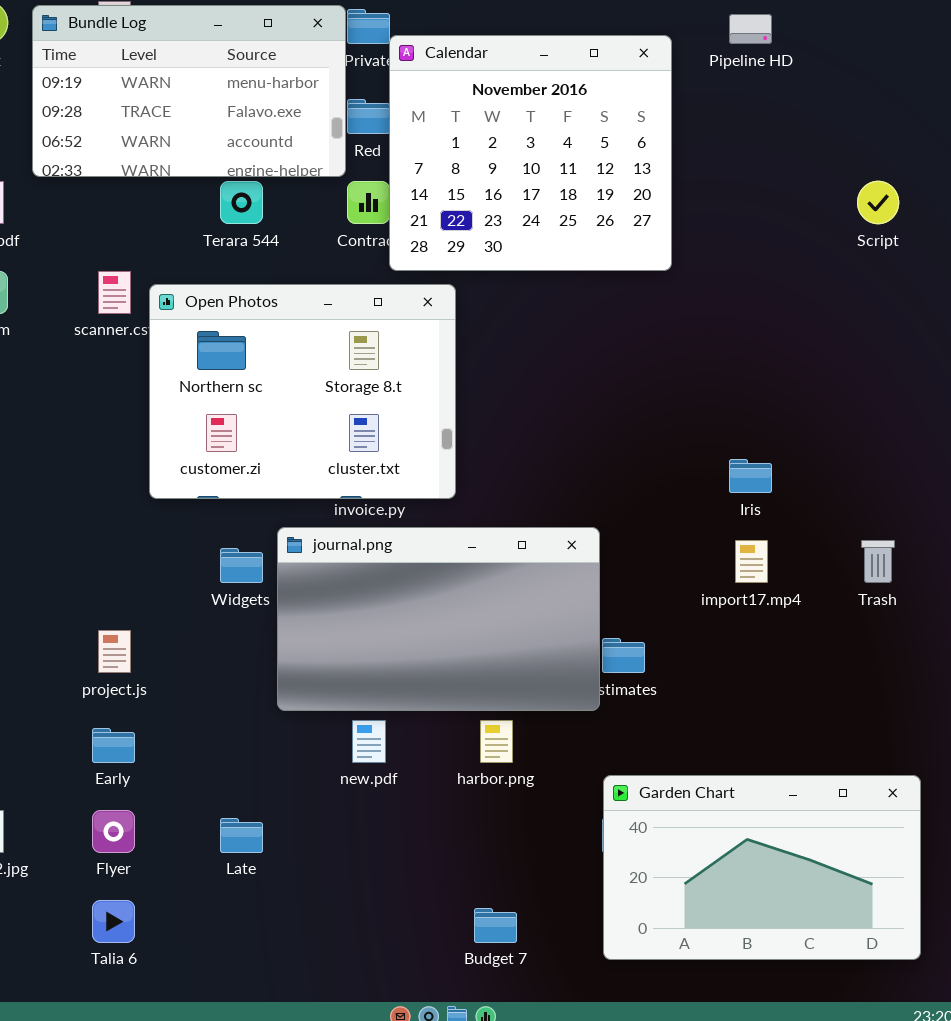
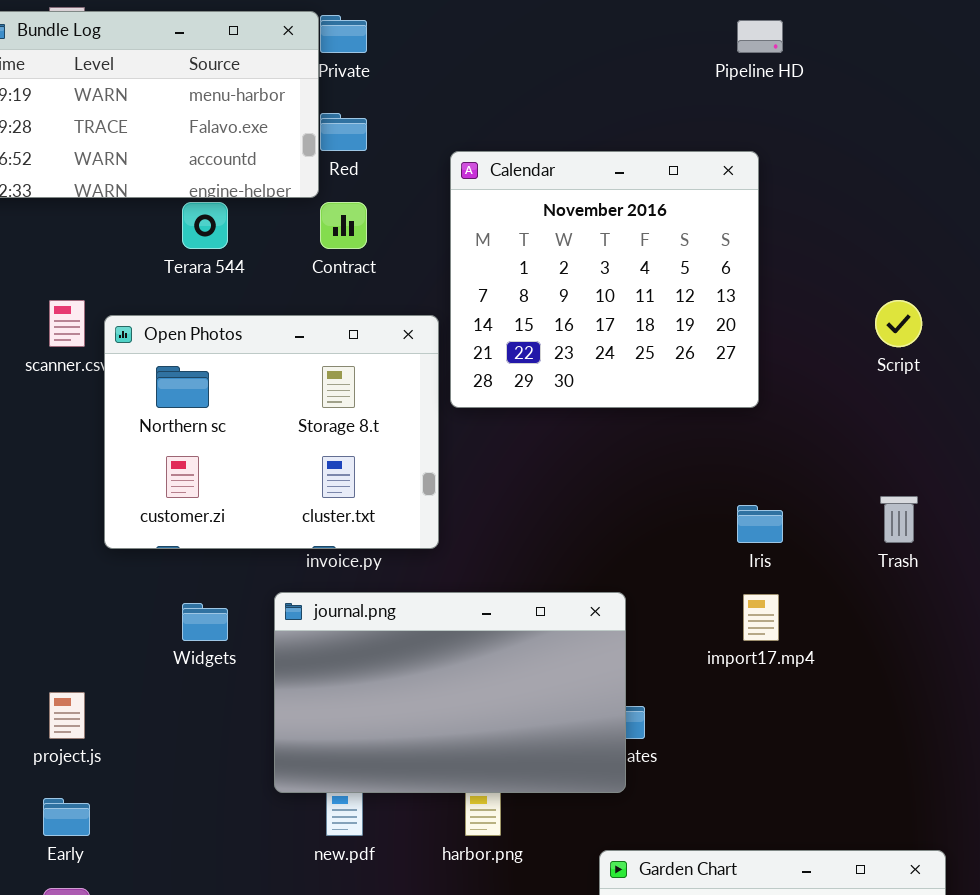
Calendar: [389,35,672,271] -> [450,151,759,408], moved
Script: [857,181,899,224] -> [875,300,922,347], moved
journal.png: [277,527,600,711] -> [274,592,626,793], moved
Trash: [861,540,895,583] -> [880,496,918,543], moved

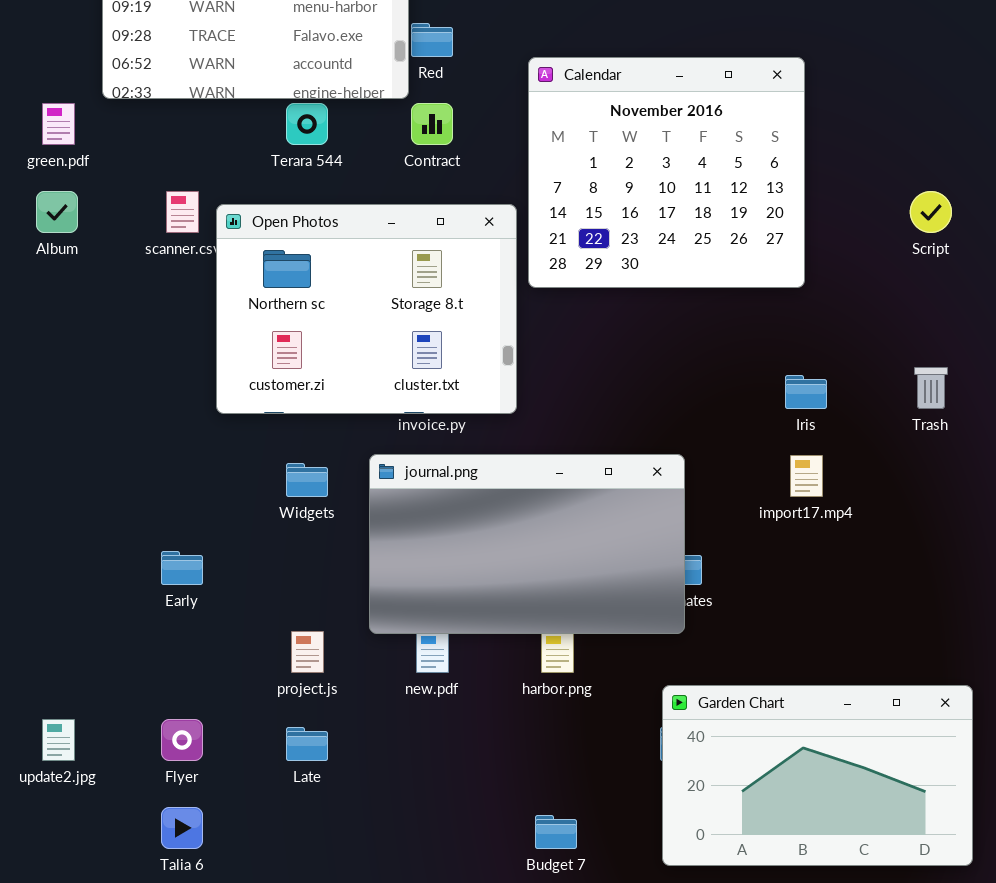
project.js: [49,692,85,739] -> [291,631,324,673], moved
Early: [43,798,90,836] -> [161,551,203,585], moved

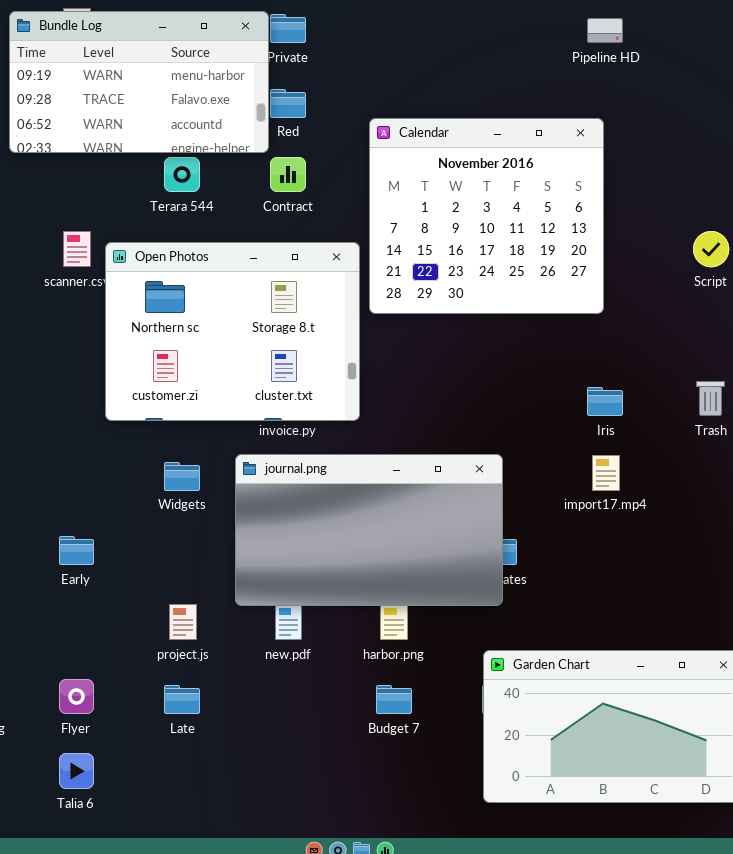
Budget 7: [535,815,577,849] -> [376,685,412,714], moved

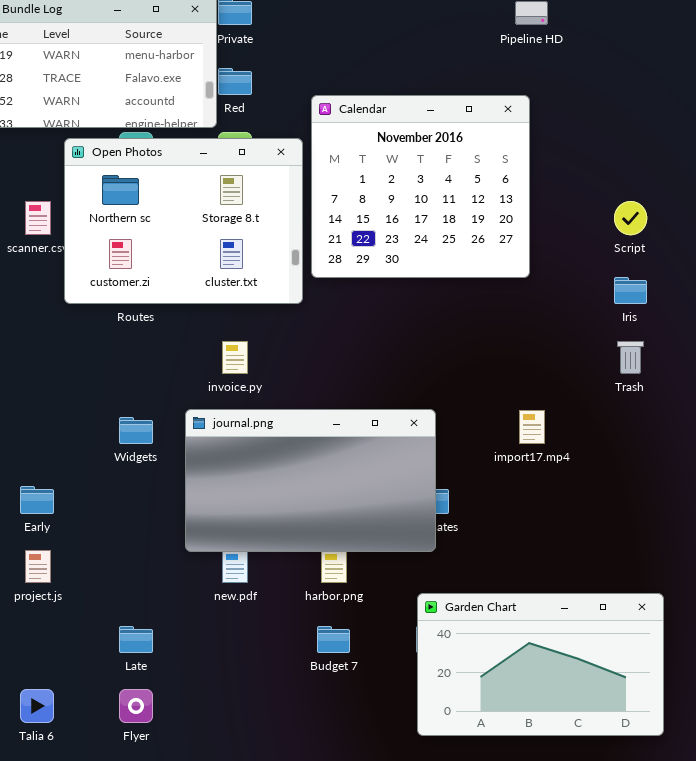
Open Photos: [105,242,360,421] -> [64,138,303,304], moved
Iris: [587,387,623,416] -> [614,277,647,304], moved
project.js: [169,604,197,640] -> [25,550,51,583], moved
Flyer: [59,679,94,714] -> [119,689,153,723], moved

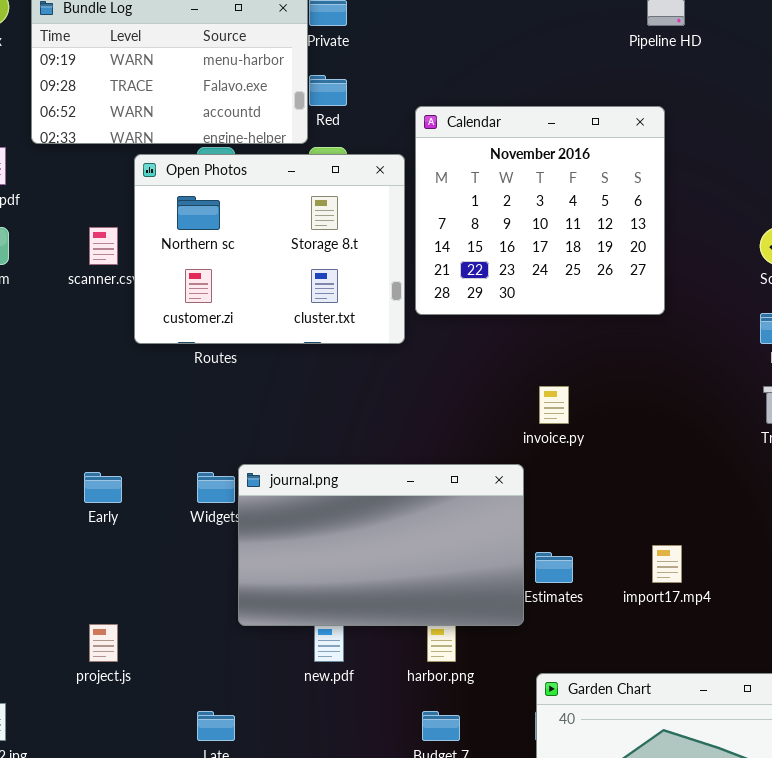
invoice.py: [222,341,248,374] -> [539,386,569,424], moved
journal.png: [185,409,436,552] -> [238,464,524,626], moved
import17.mp4: [519,410,545,444] -> [652,545,682,583], moved
Early: [20,486,54,514] -> [84,472,122,503], moved

